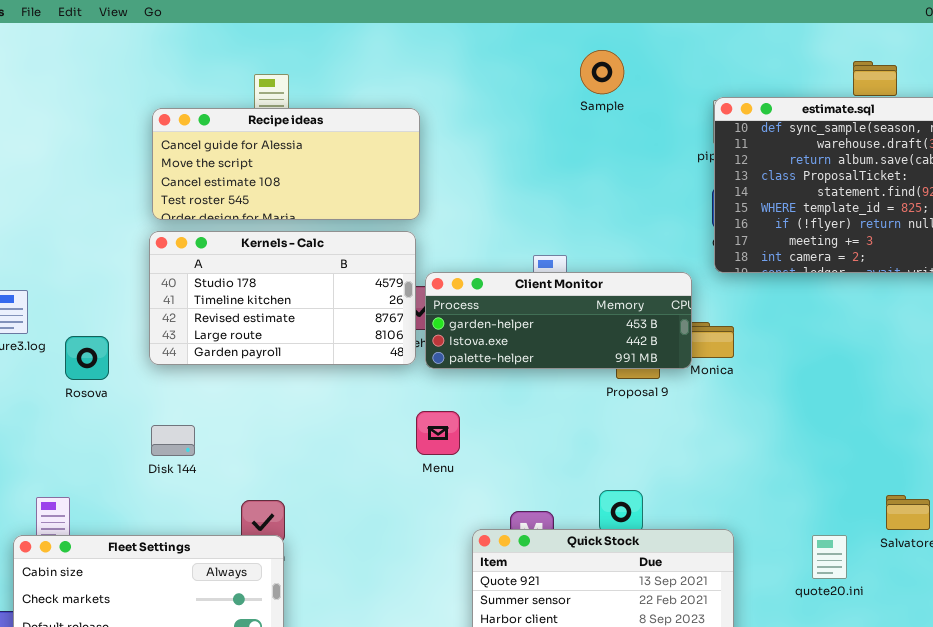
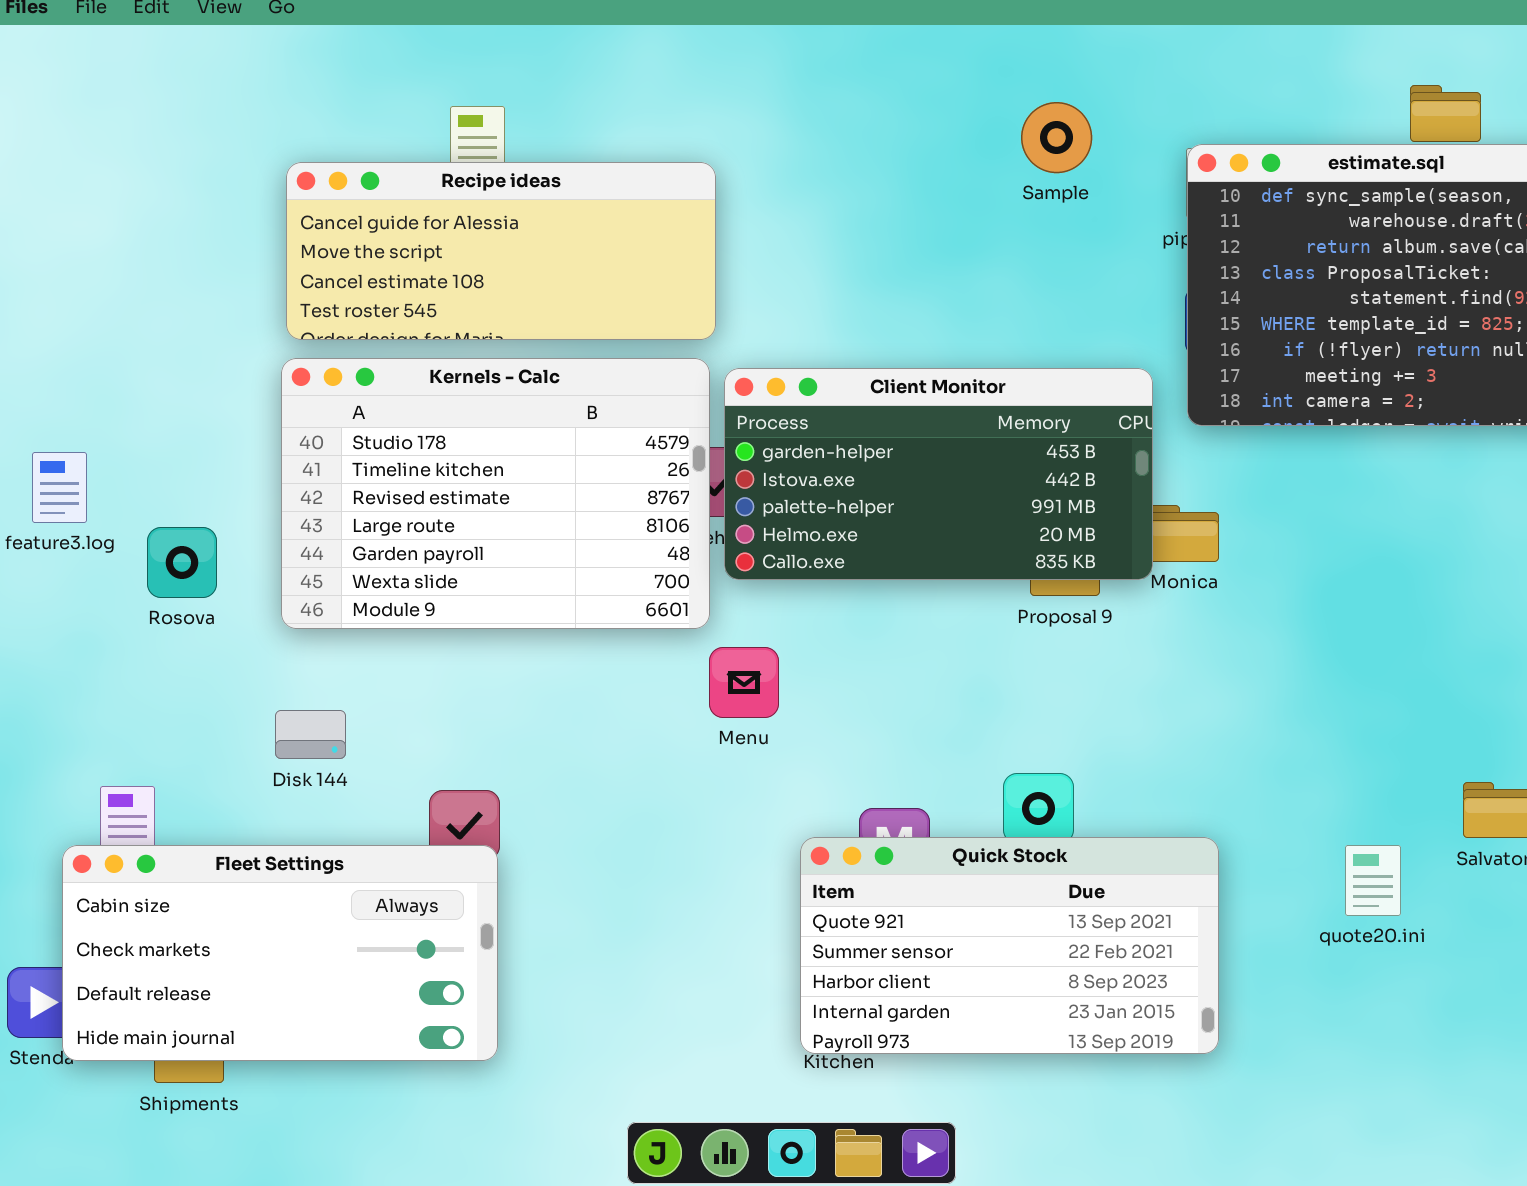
Sample: [580,50,624,94] -> [1021,102,1092,173], moved
Kernels - Calc: [149,231,416,365] -> [281,358,710,629], resized
Client Monitor: [425,272,692,369] -> [724,368,1153,580], resized
Disk 144: [151,425,195,456] -> [275,710,346,759], moved

